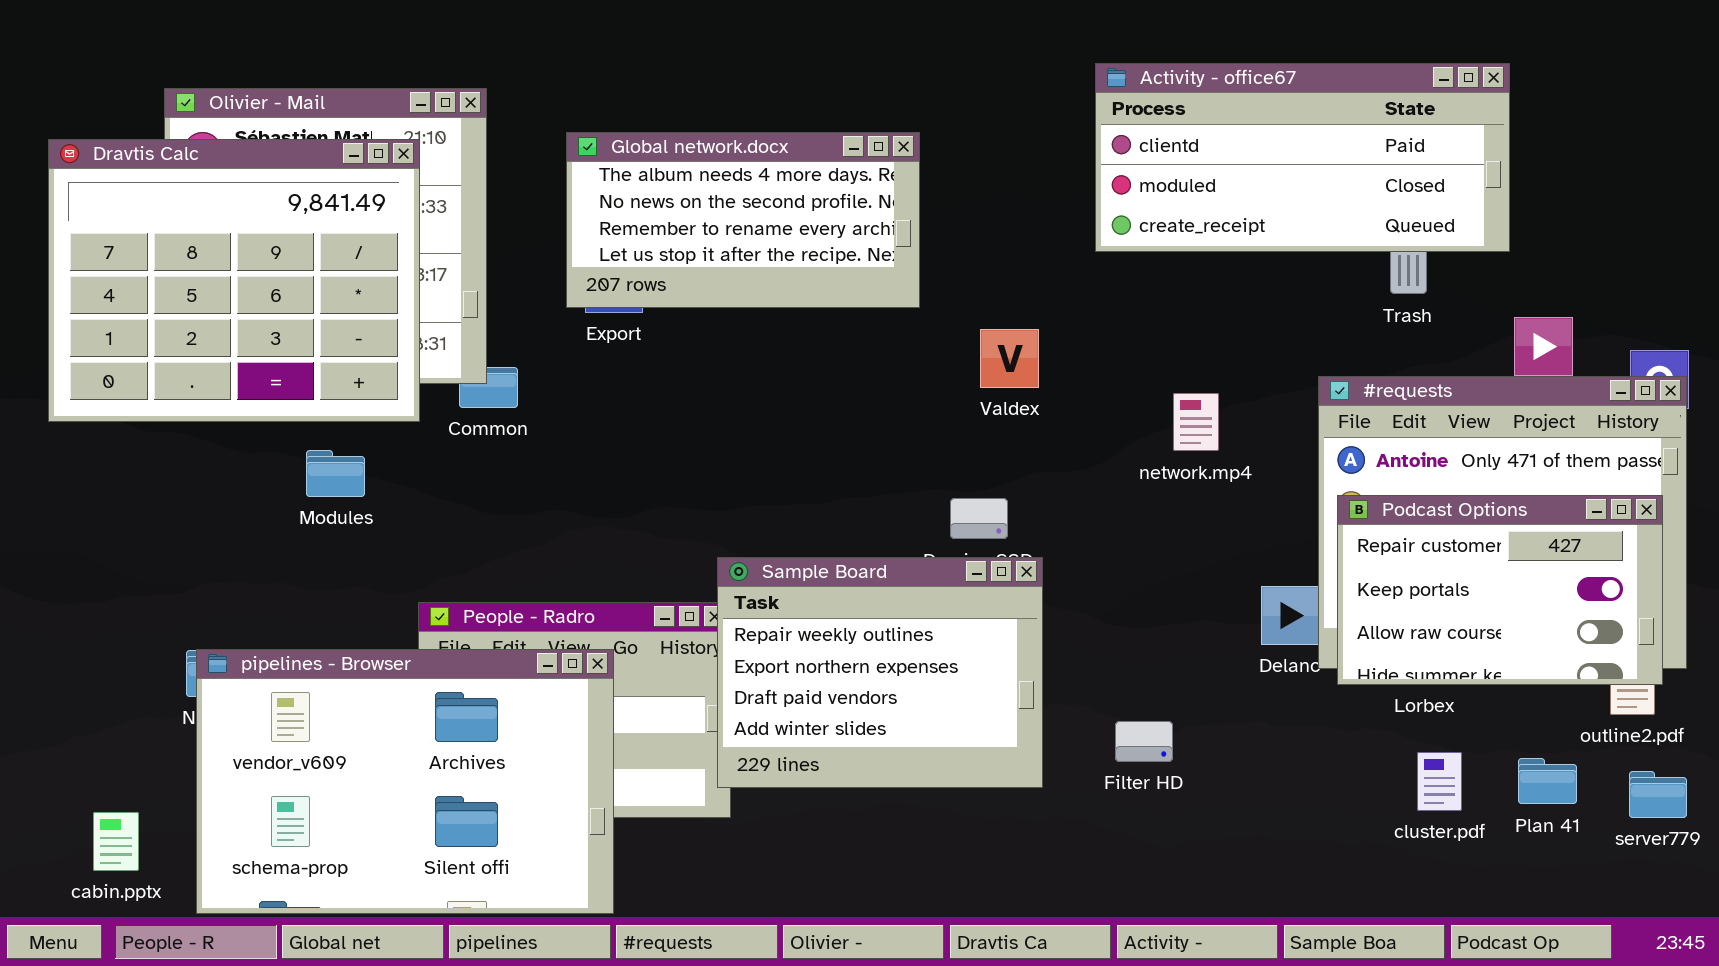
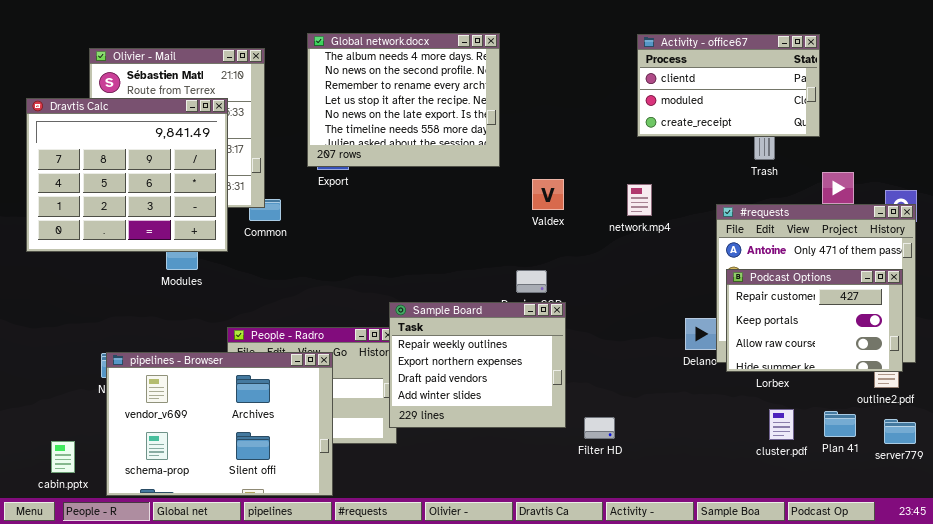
Activity - office67: [1095,63,1510,252] -> [637,34,820,137], resized
Global network.docx: [566,132,920,308] -> [307,33,500,167], resized
Dravtis Calc: [48,139,420,422] -> [26,98,228,252], moved
network.mp4: [1173,393,1219,451] -> [627,184,652,216], moved
Filter HD: [1115,721,1173,762] -> [584,417,615,439], moved

